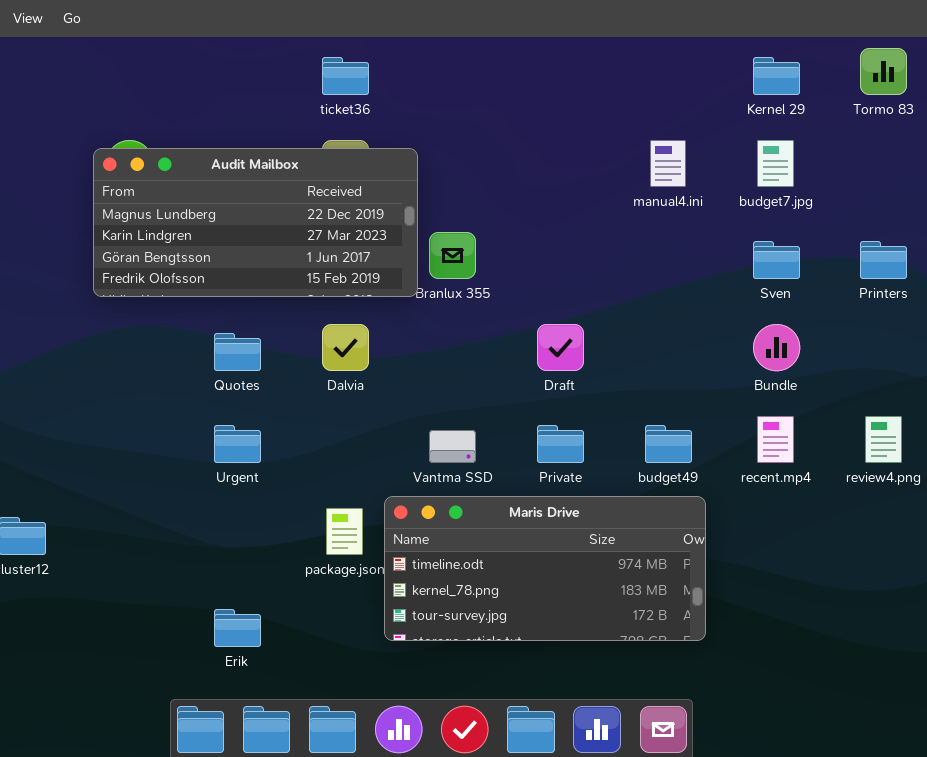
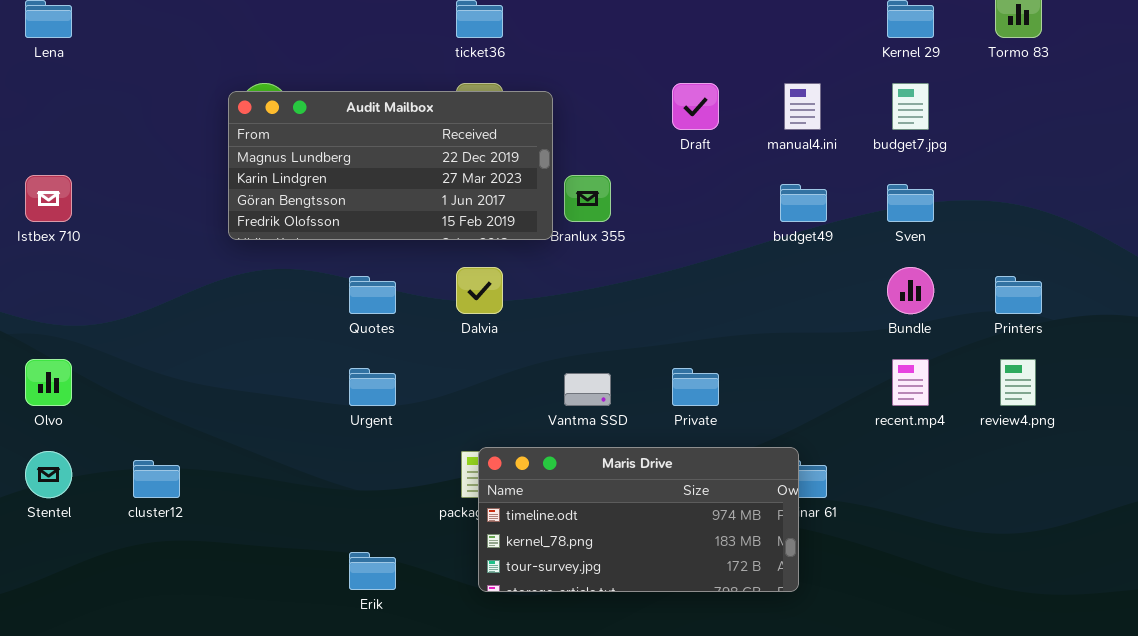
Printers: [860,241,907,279] -> [995,276,1042,314], moved
Draft: [537,324,584,371] -> [672,83,719,130], moved
budget49: [645,425,692,463] -> [780,184,827,222], moved
Maris Drive: [384,496,706,641] -> [478,447,799,592], moved

